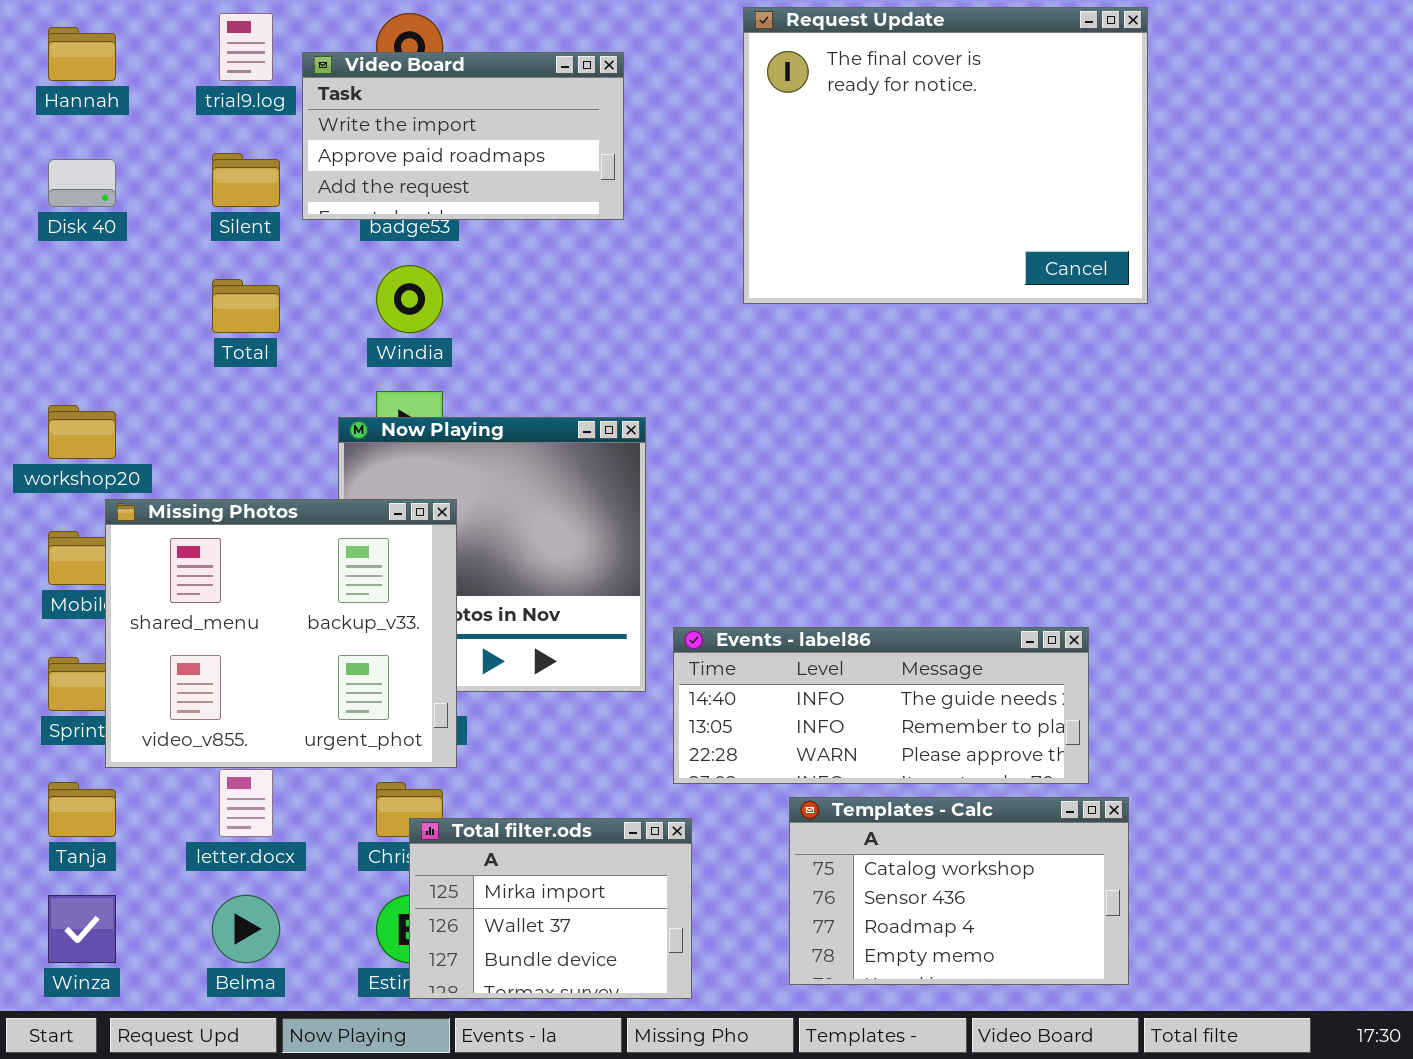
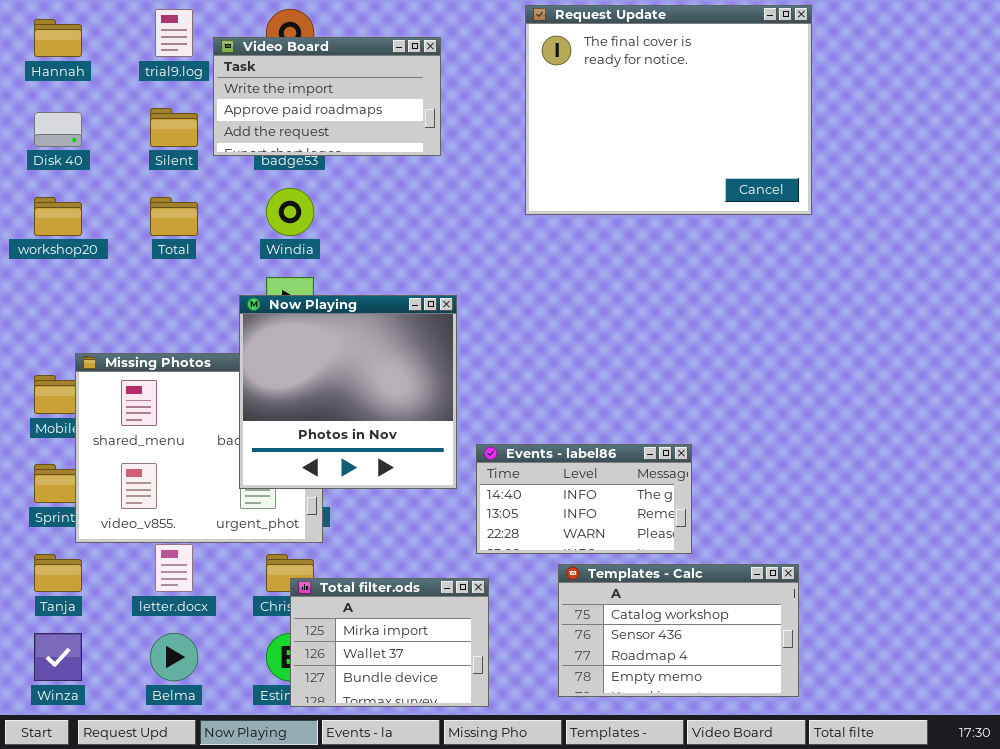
workshop20: [48,405,116,459] -> [34,197,82,236], moved
Now Playing: [338,417,646,692] -> [239,295,457,489], raised
Events - label86: [673,627,1089,784] -> [476,444,692,554], resized

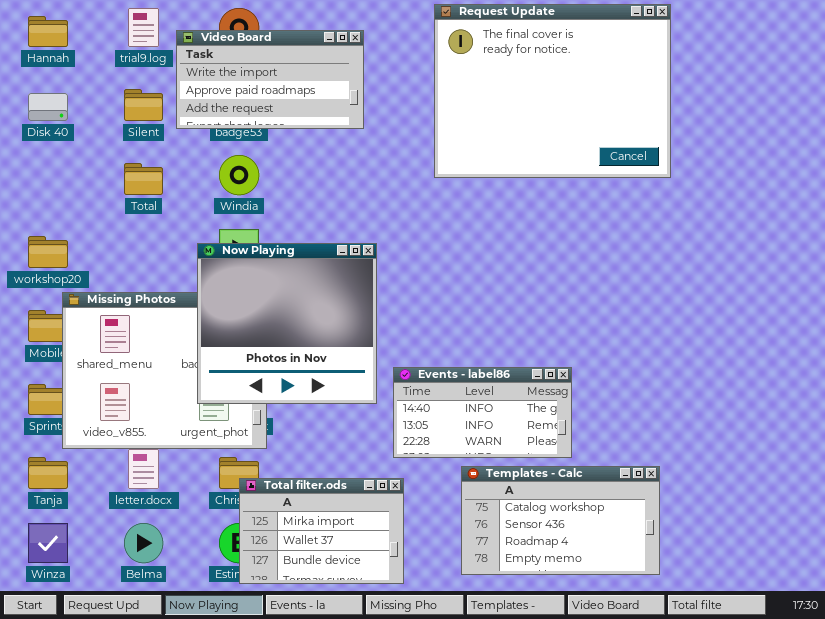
workshop20: [34,197,82,236] -> [28,236,68,268], moved

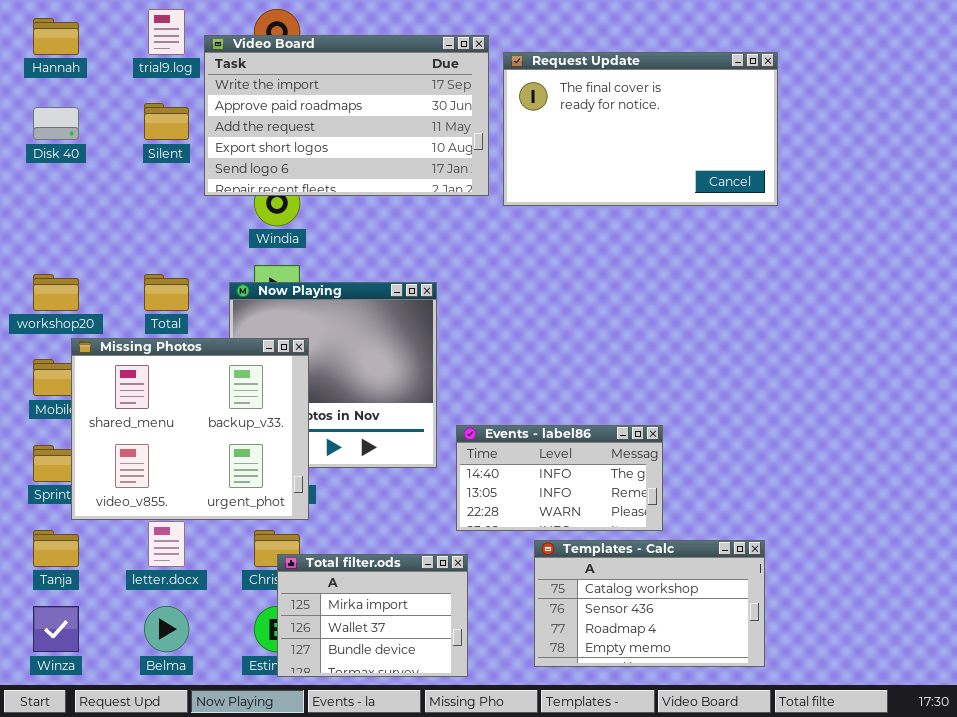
Request Update: [434,4,671,178] -> [503,52,778,206], resized
Video Board: [176,30,364,129] -> [204,35,489,196], resized
Total: [124,163,163,195] -> [144,274,189,311], moved
Missing Photos: [62,292,267,449] -> [71,338,309,520], raised

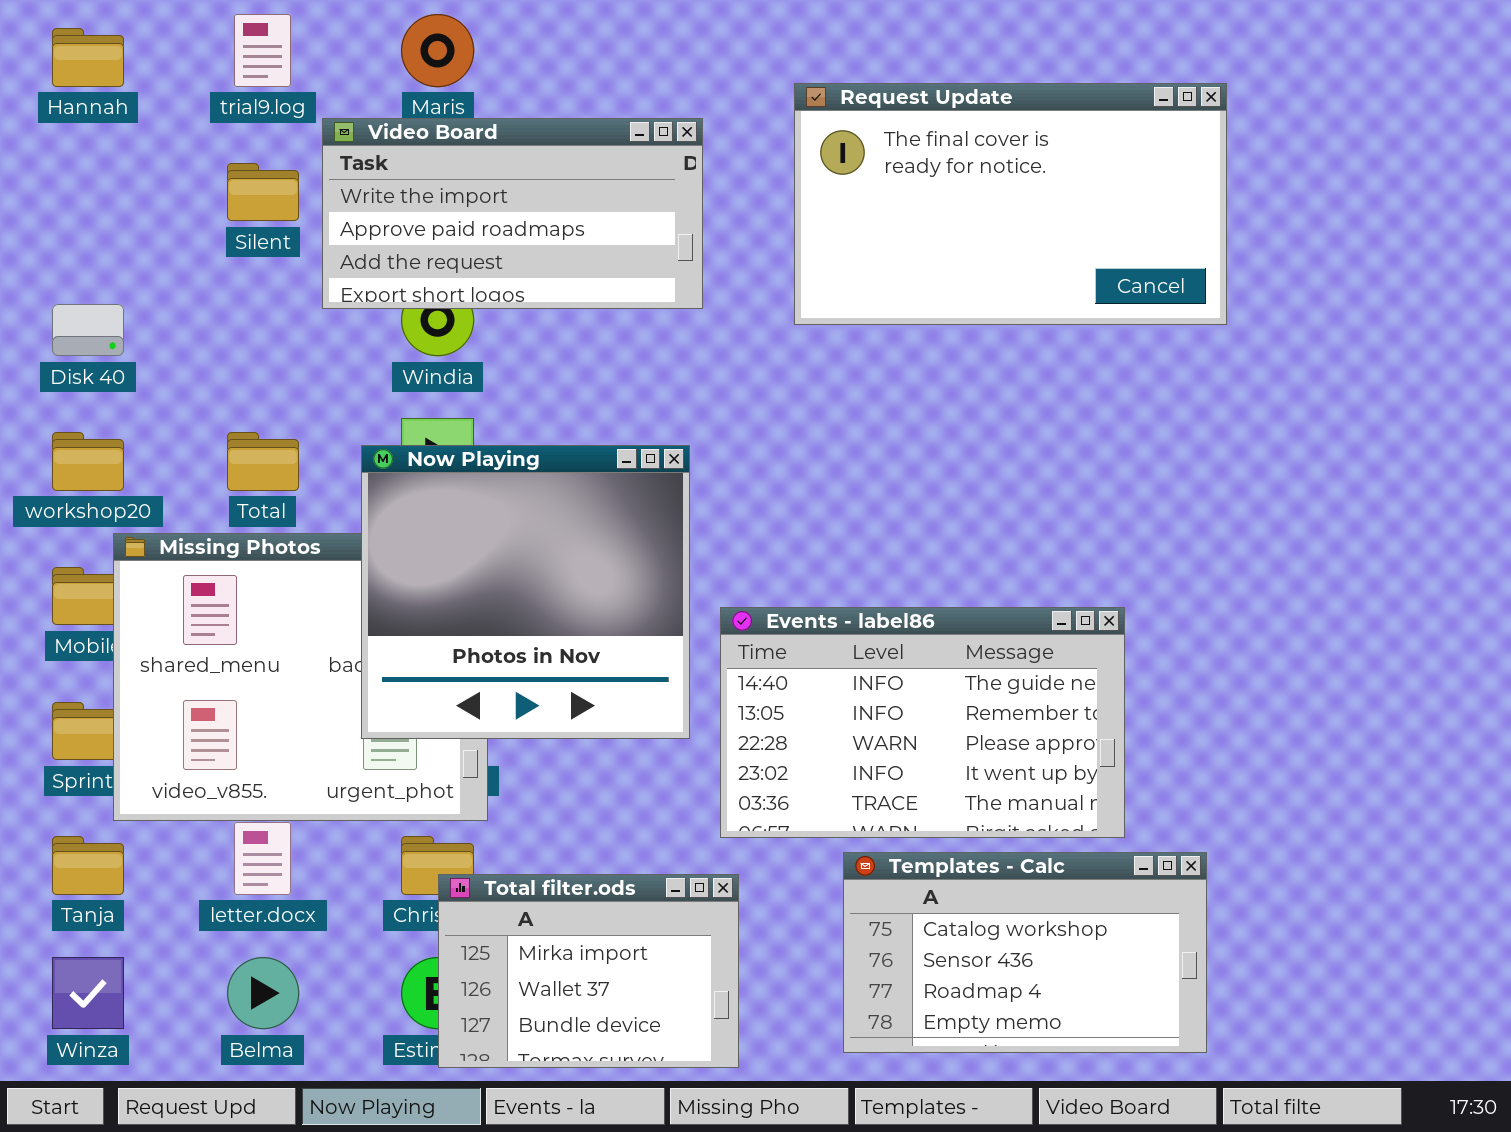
Video Board: [204,35,489,196] -> [322,118,703,309], resized
Disk 40: [33,107,79,140] -> [52,304,124,356], moved
Now Playing: [229,282,437,468] -> [361,445,690,739], raised
Events - label86: [456,425,663,531] -> [720,607,1125,838], resized

